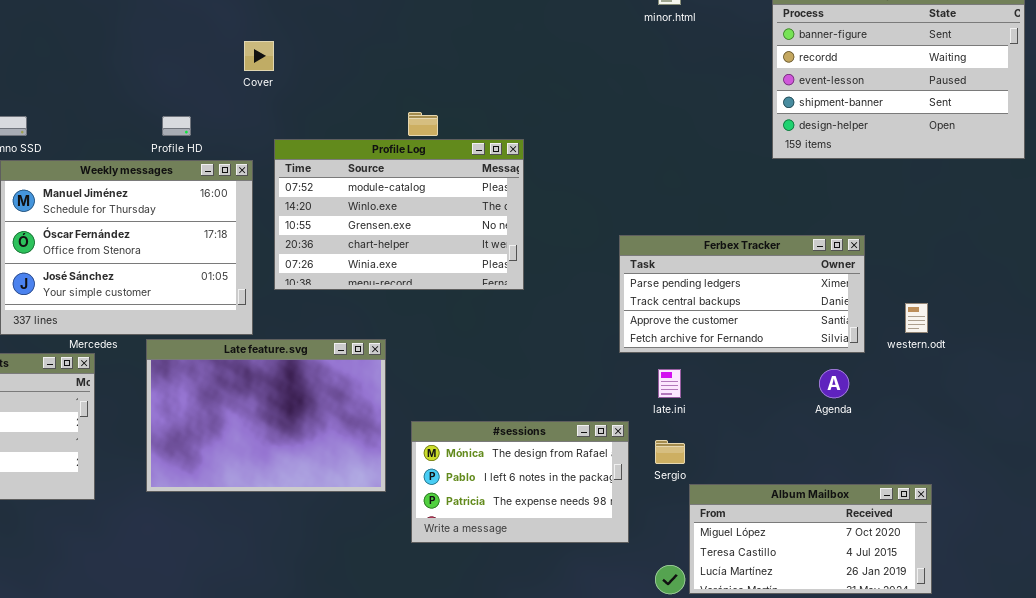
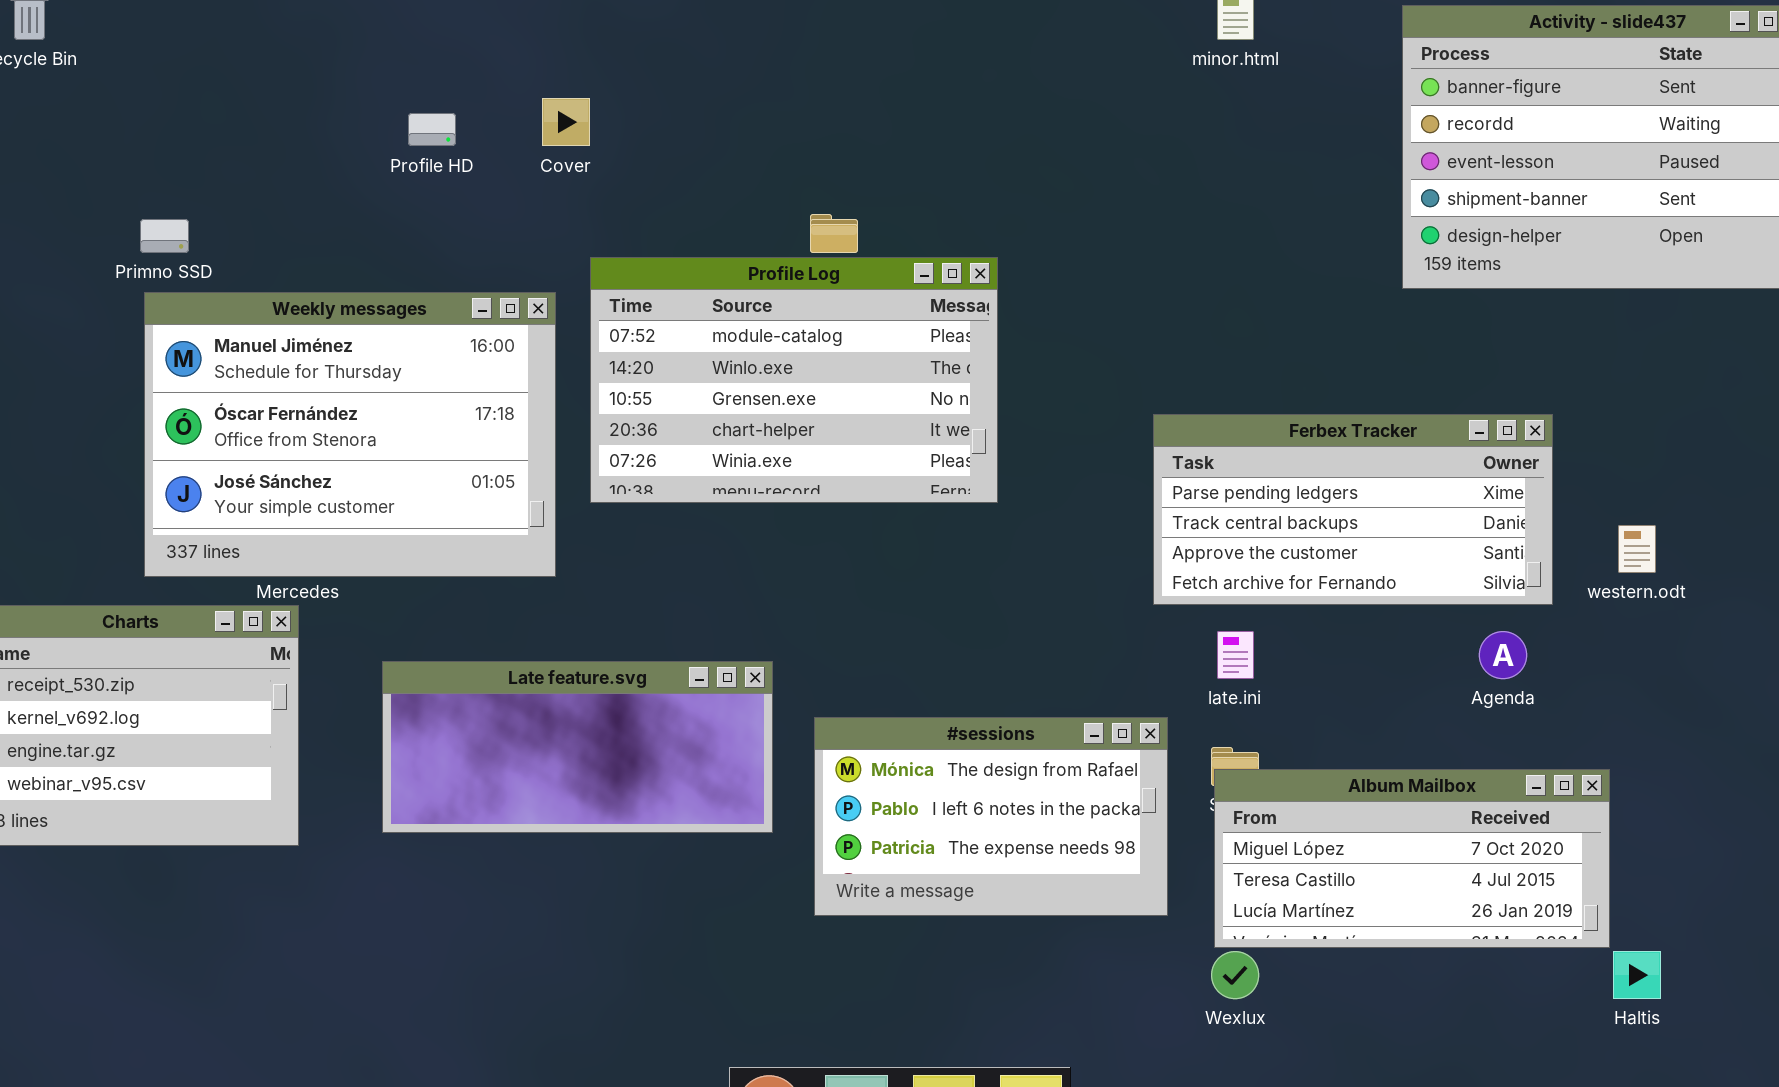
Profile HD: [162,116,191,136] -> [408,113,456,146], moved
Late feature.svg: [146,339,386,492] -> [382,661,773,833], resized
Album Mailbox: [689,484,932,594] -> [1214,769,1610,948], moved

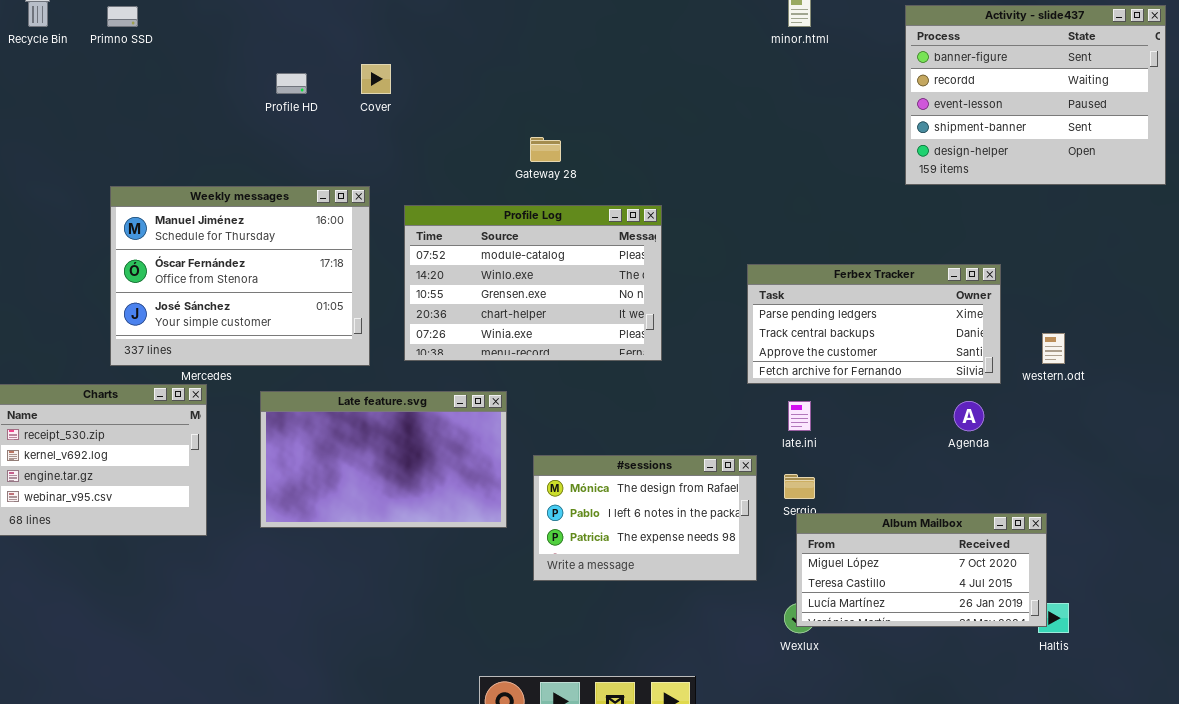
Primno SSD: [140,219,189,253] -> [107,6,138,27], moved
Profile Log: [590,257,998,503] -> [404,205,662,361], moved
Late feature.svg: [382,661,773,833] -> [260,391,507,528], resized
Album Mailbox: [1214,769,1610,948] -> [796,513,1047,627], moved

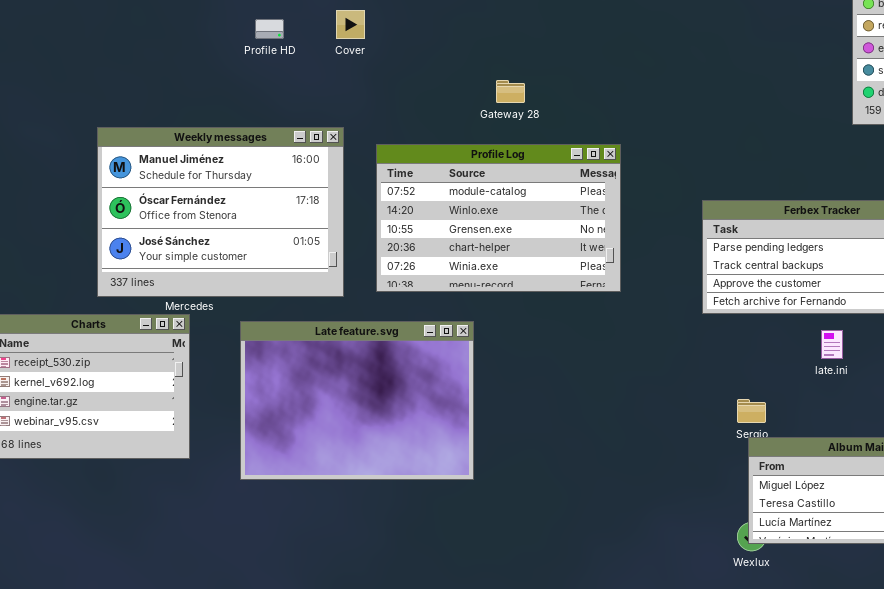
Late feature.svg: [260,391,507,528] -> [240,321,474,480], resized
late.ini: [788,401,811,431] -> [821,330,843,359], moved
#sessions: [533,455,757,581] -> none, closed

